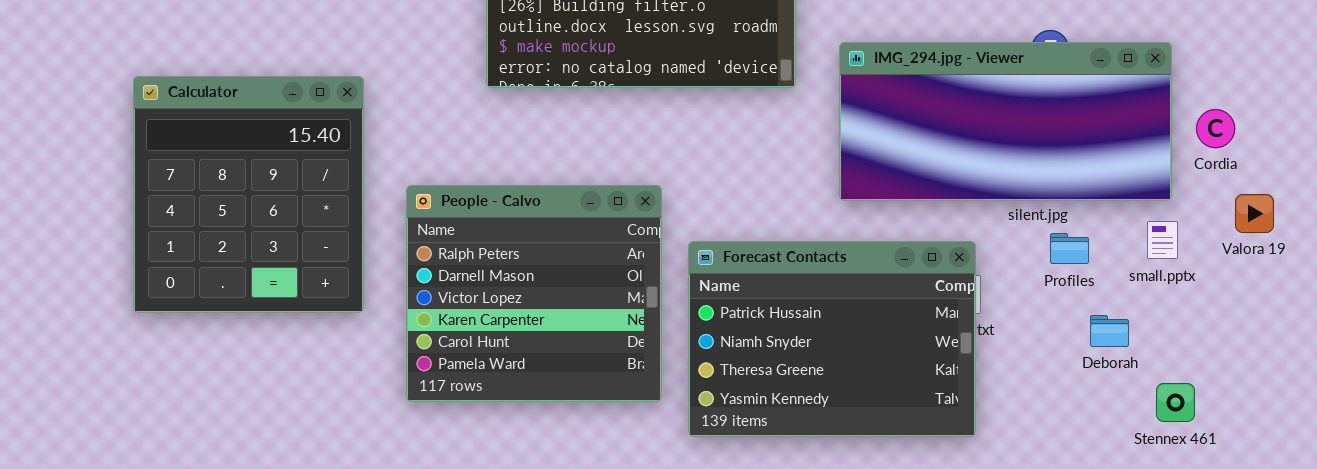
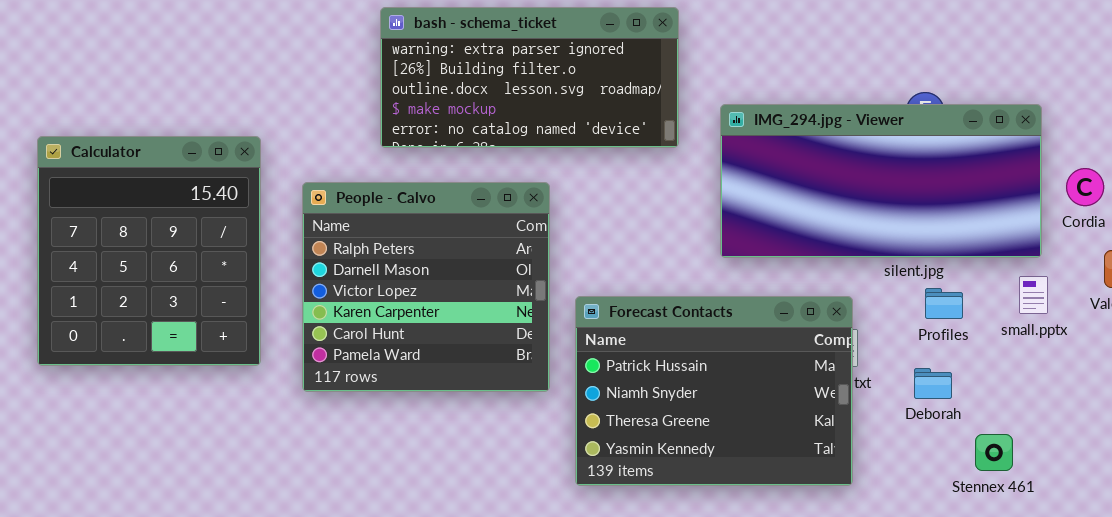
People - Calvo: [406,185,662,402] -> [302,182,550,392], moved
Deborah: [1090,315,1129,347] -> [914,368,952,399], moved
Stennex 461: [1156,383,1195,422] -> [975,434,1013,471], moved

